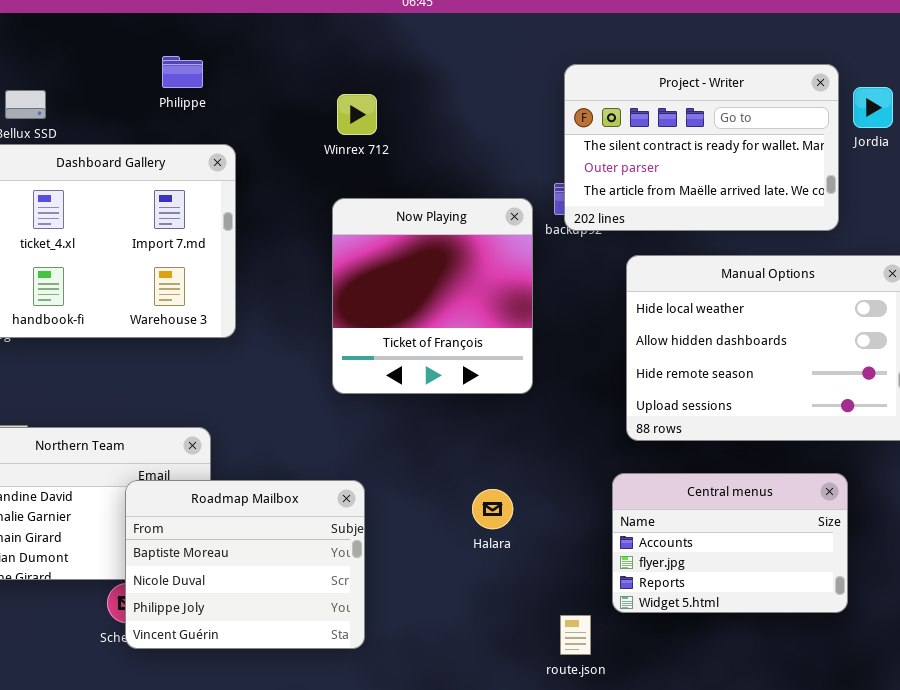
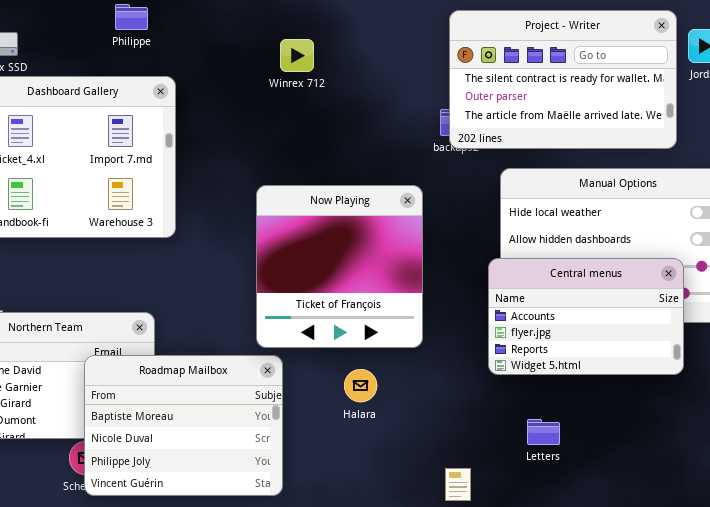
Winrex 712: [337,94,377,135] -> [280,39,314,72], moved
Now Playing: [332,198,533,394] -> [256,185,423,348], moved
Central menus: [612,473,848,613] -> [488,258,684,375], moved
Halara: [472,489,513,529] -> [344,369,377,402], moved

